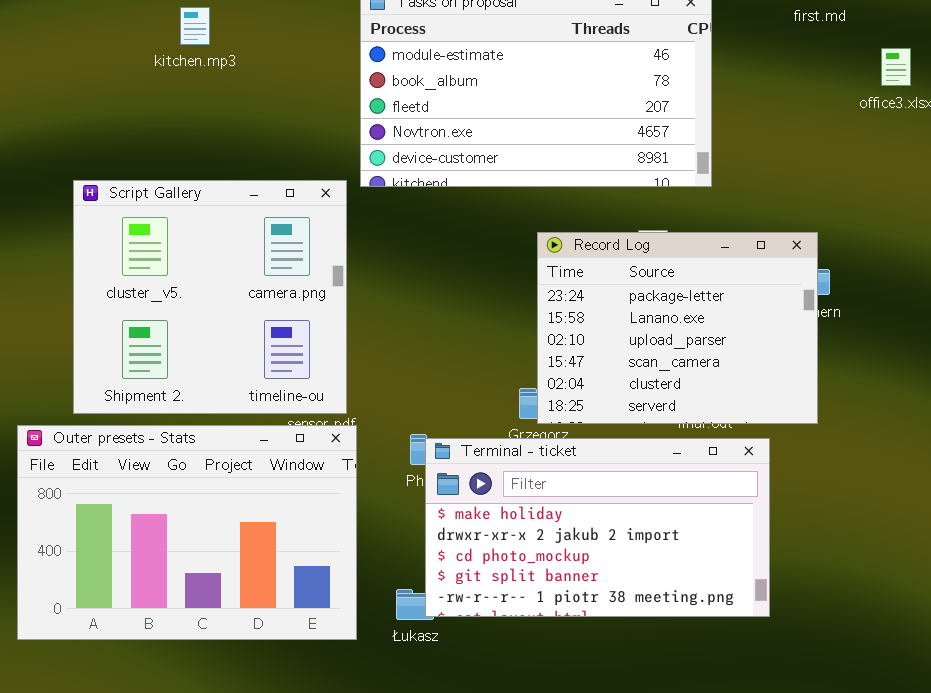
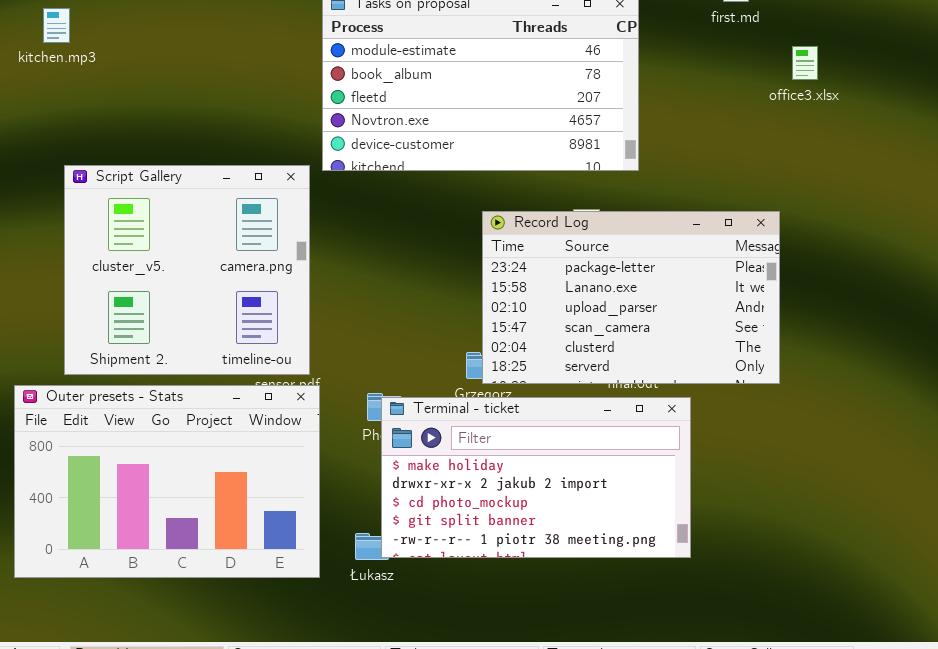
kitchen.mp3: [180,7,210,45] -> [43,8,70,43], moved
Record Log: [537,232,818,424] -> [482,211,780,384], resized

